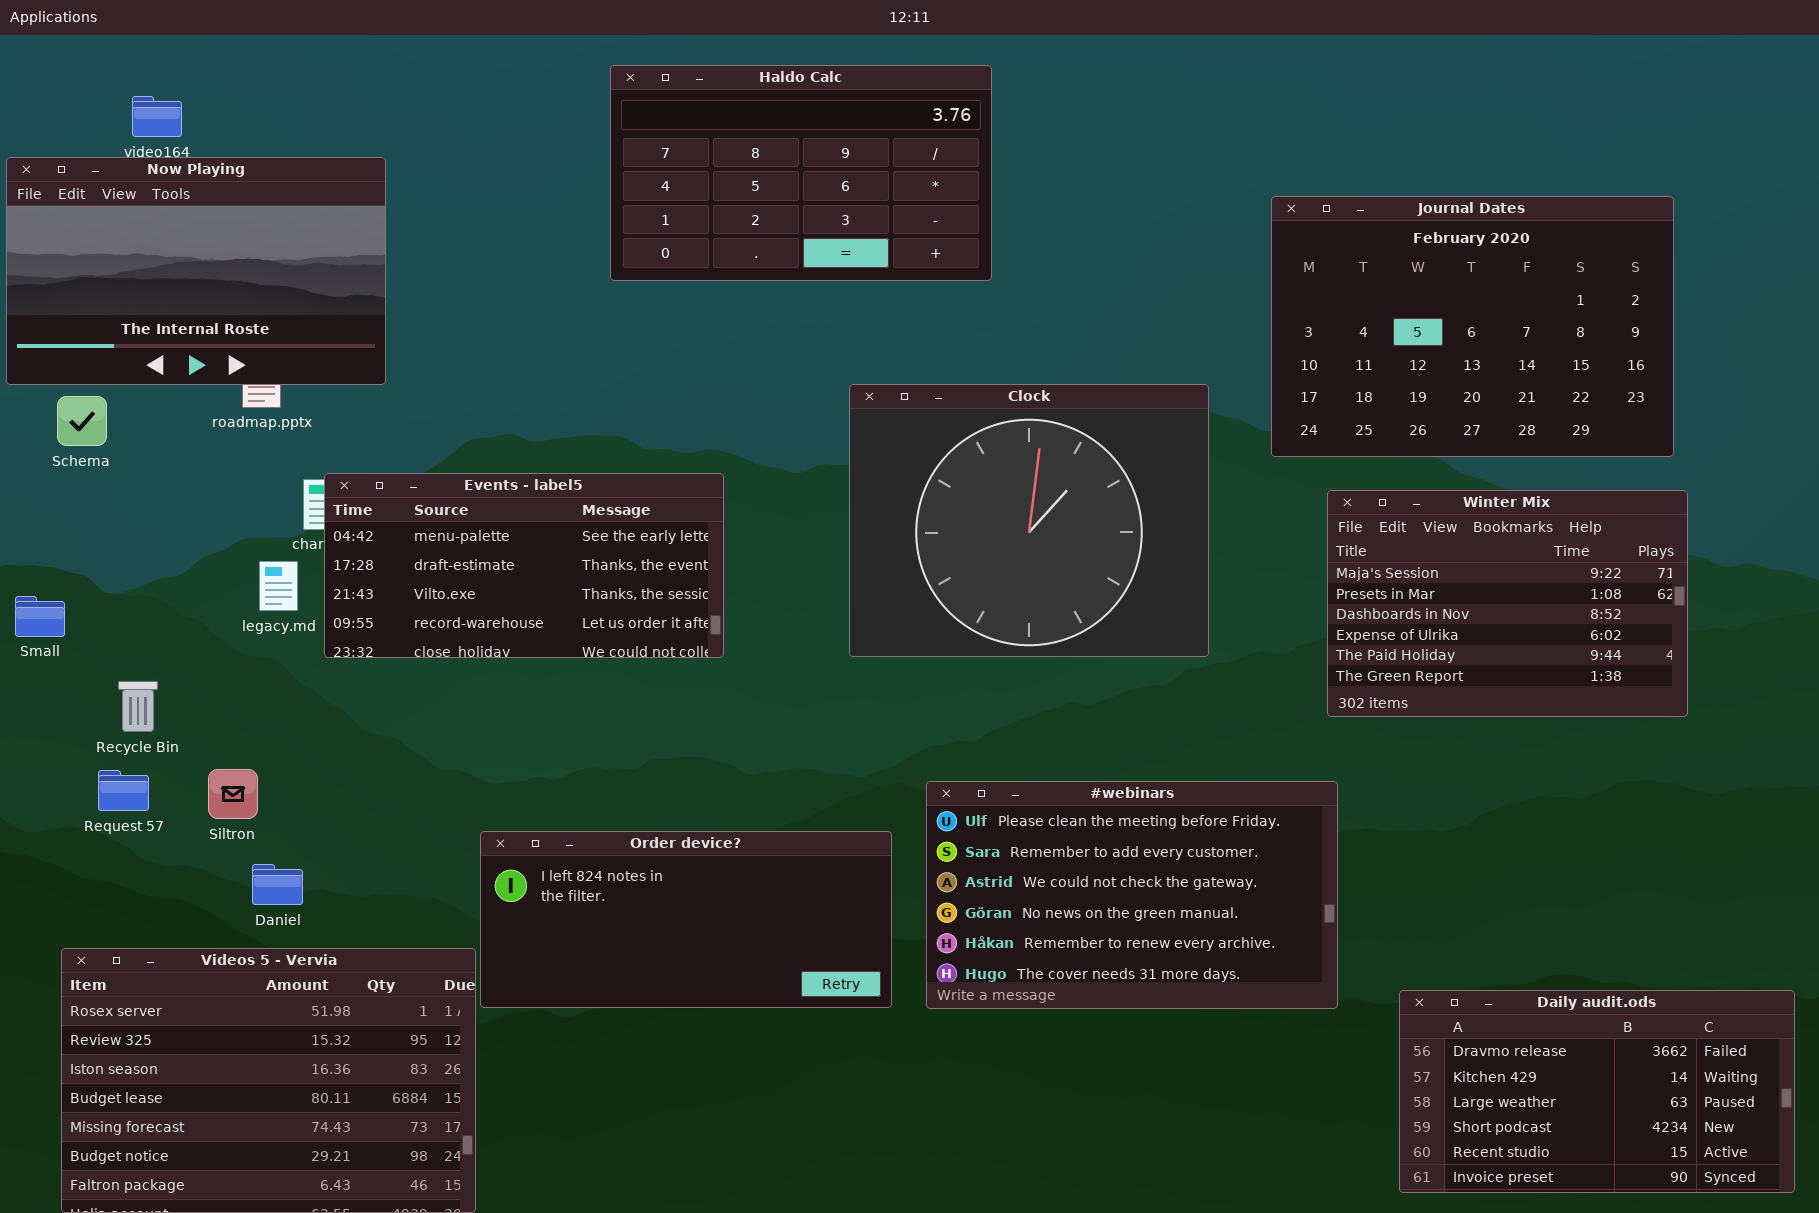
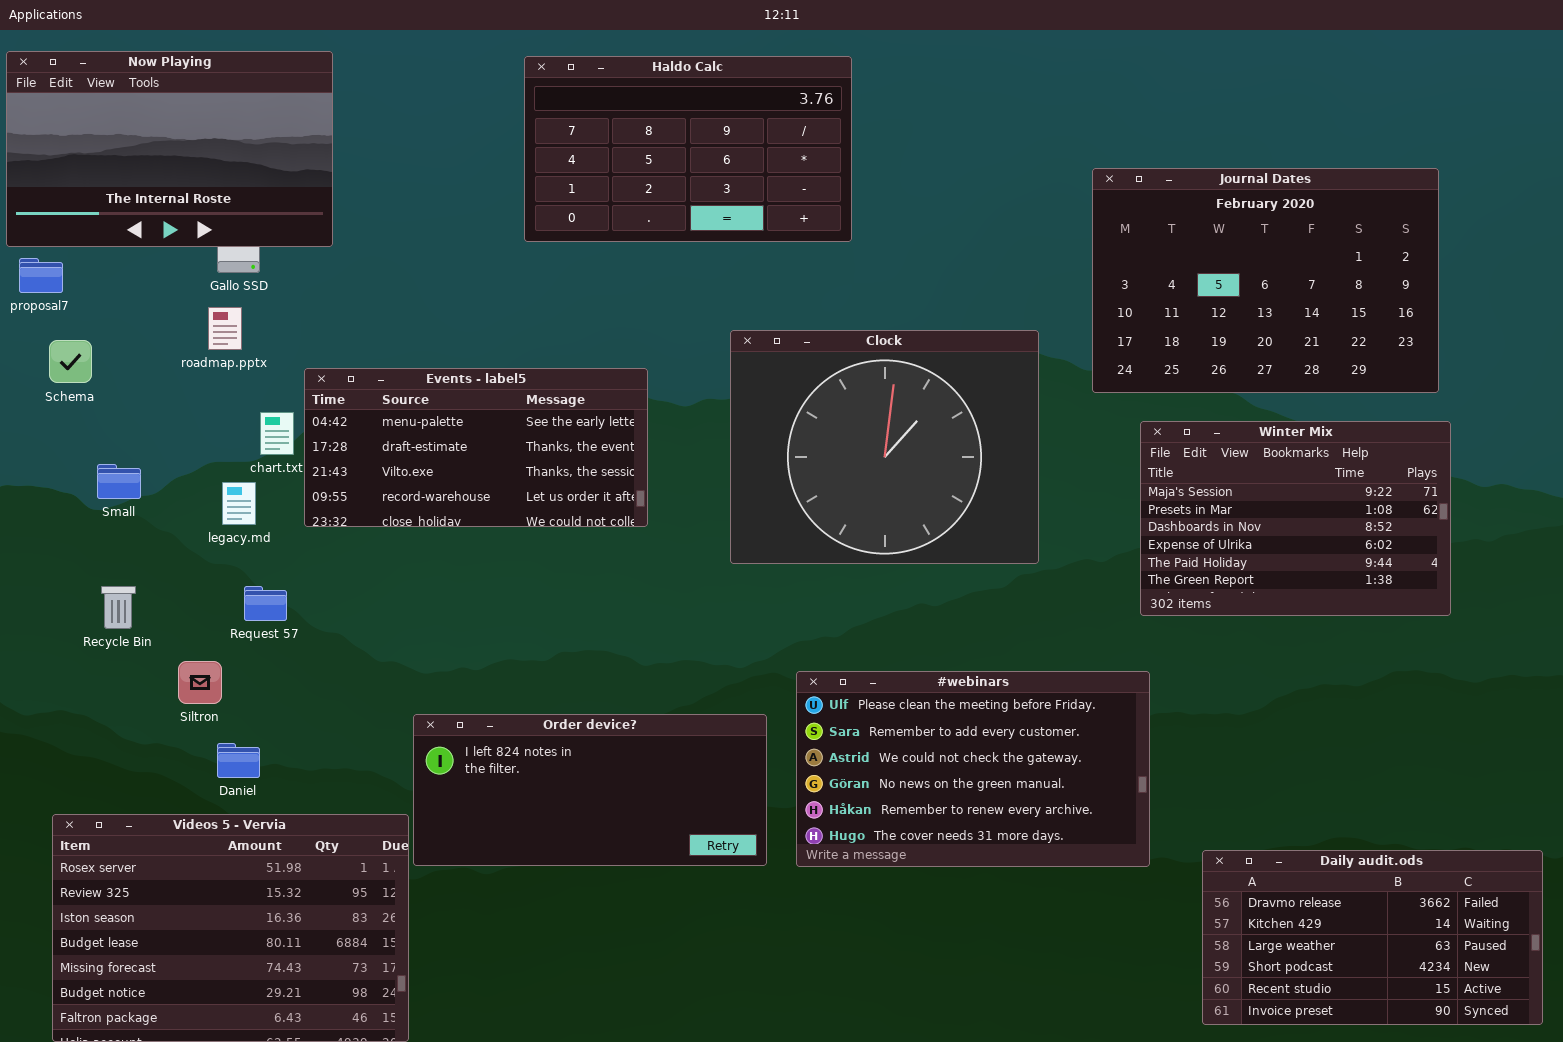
Now Playing: [6,157,386,385] -> [6,51,333,247], moved
Events - label5: [324,473,724,658] -> [304,368,648,527], moved
Small: [15,596,65,637] -> [97,464,141,499], moved
Request 57: [98,770,149,811] -> [244,586,287,621], moved

